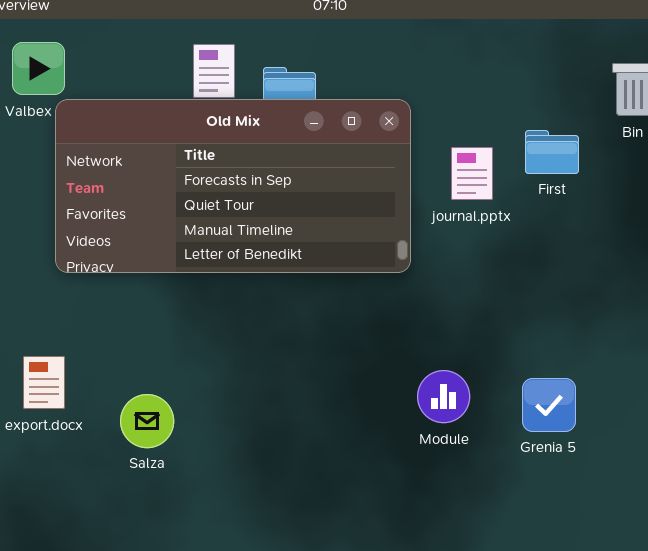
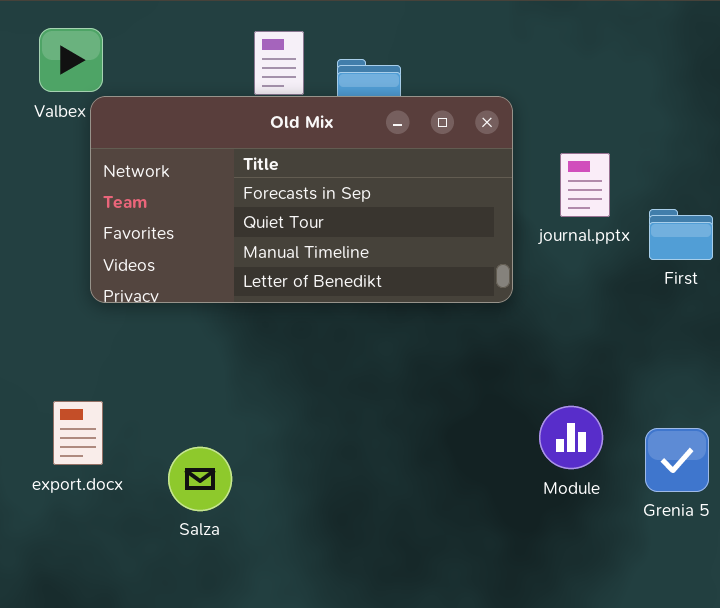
First: [525,130,579,174] -> [649,209,713,260], moved
Module: [417,370,470,423] -> [539,406,603,469], moved

